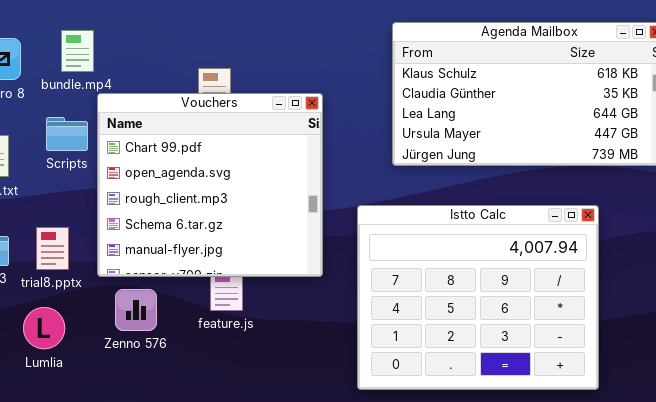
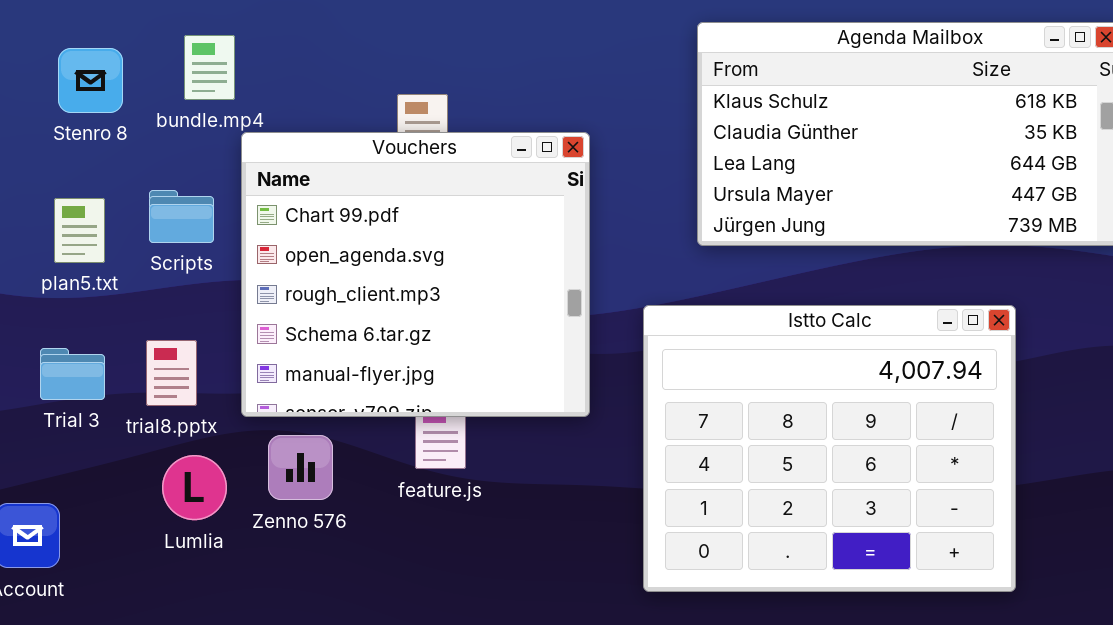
Scripts: [46,117,88,151] -> [149,190,214,243], moved
Lumlia: [23,307,65,349] -> [162,455,227,520], moved

